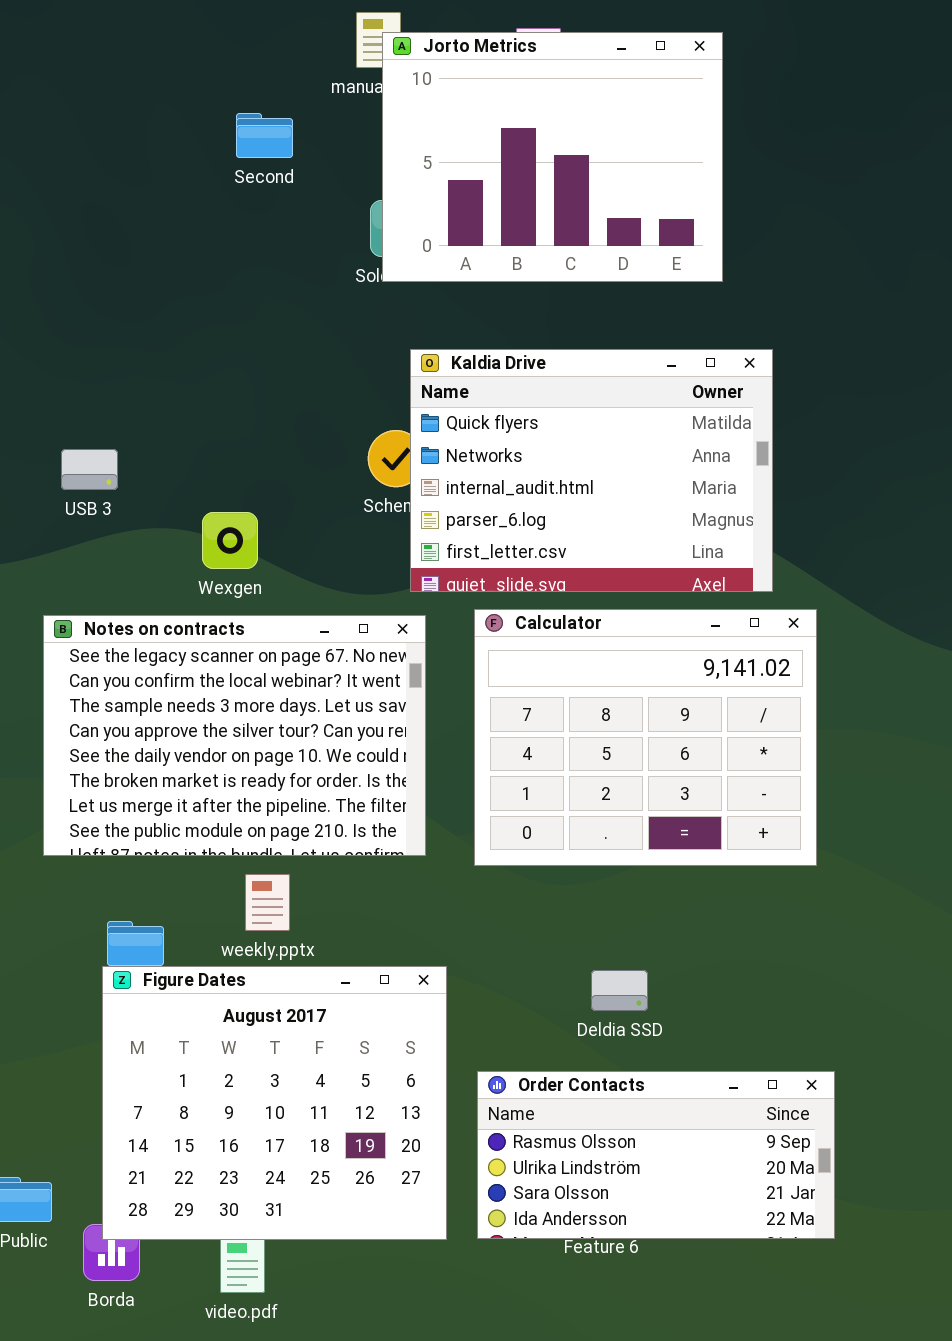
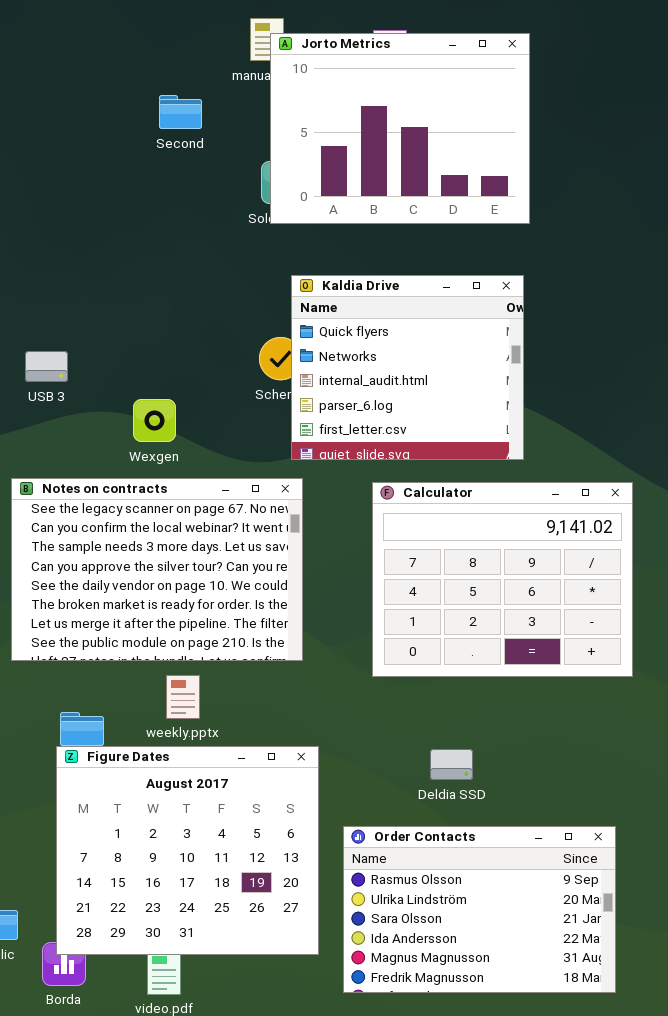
Kaldia Drive: [410,349,773,592] -> [291,275,524,460], resized
Calculator: [474,609,817,866] -> [372,482,633,677], moved
Order Contacts: [477,1071,835,1239] -> [343,826,616,993], resized

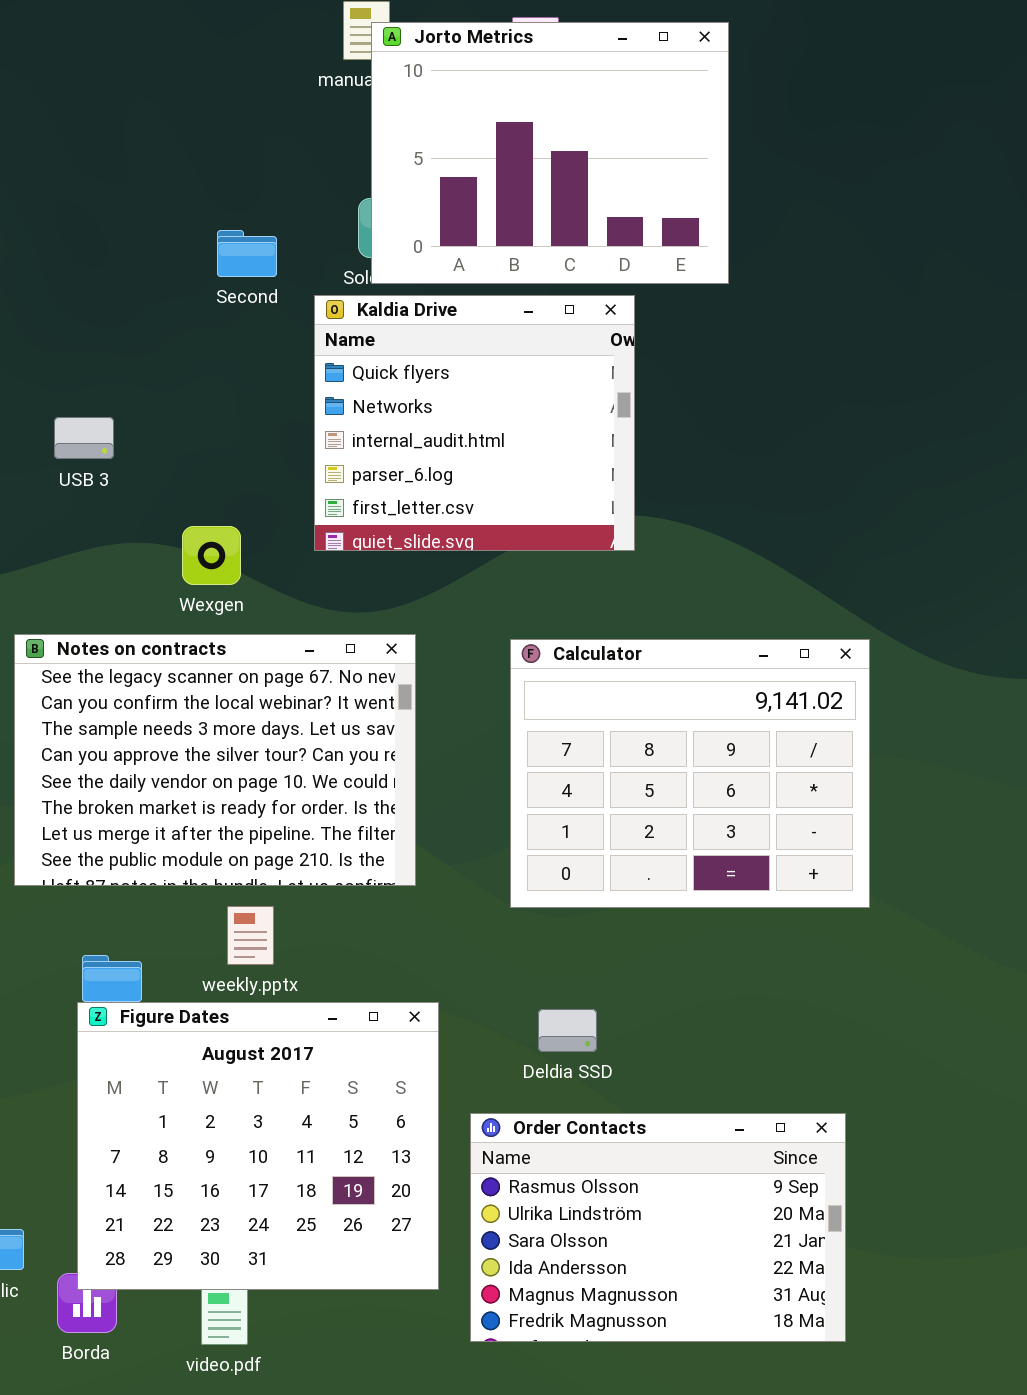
Second: [159,95,202,129] -> [217,230,277,277], moved
Kaldia Drive: [291,275,524,460] -> [314,295,635,551], moved
USB 3: [25,351,68,382] -> [54,417,114,459], moved
Deldia SSD: [430,749,473,780] -> [538,1009,597,1052], moved

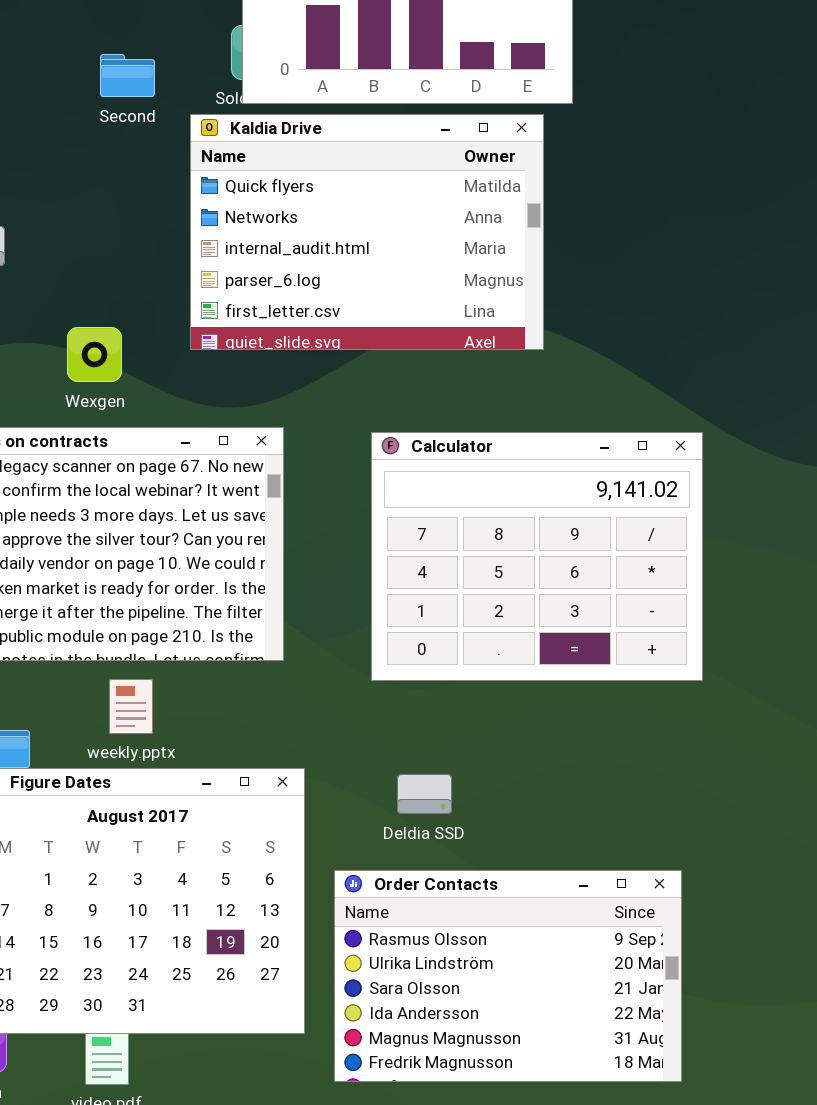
Kaldia Drive: [314,295,635,551] -> [190,114,544,350], resized

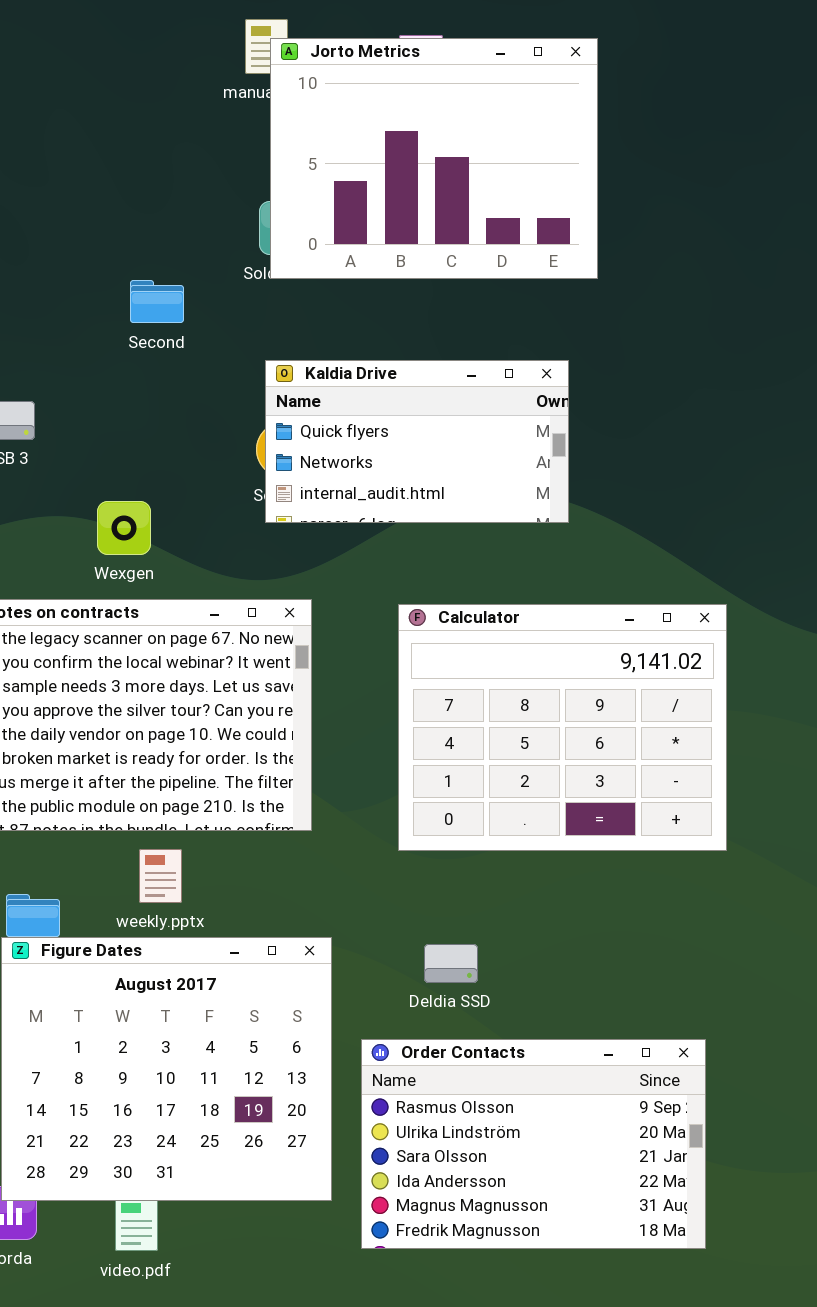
Second: [100,54,155,97] -> [130,280,184,323], moved
Kaldia Drive: [190,114,544,350] -> [265,360,569,523], resized

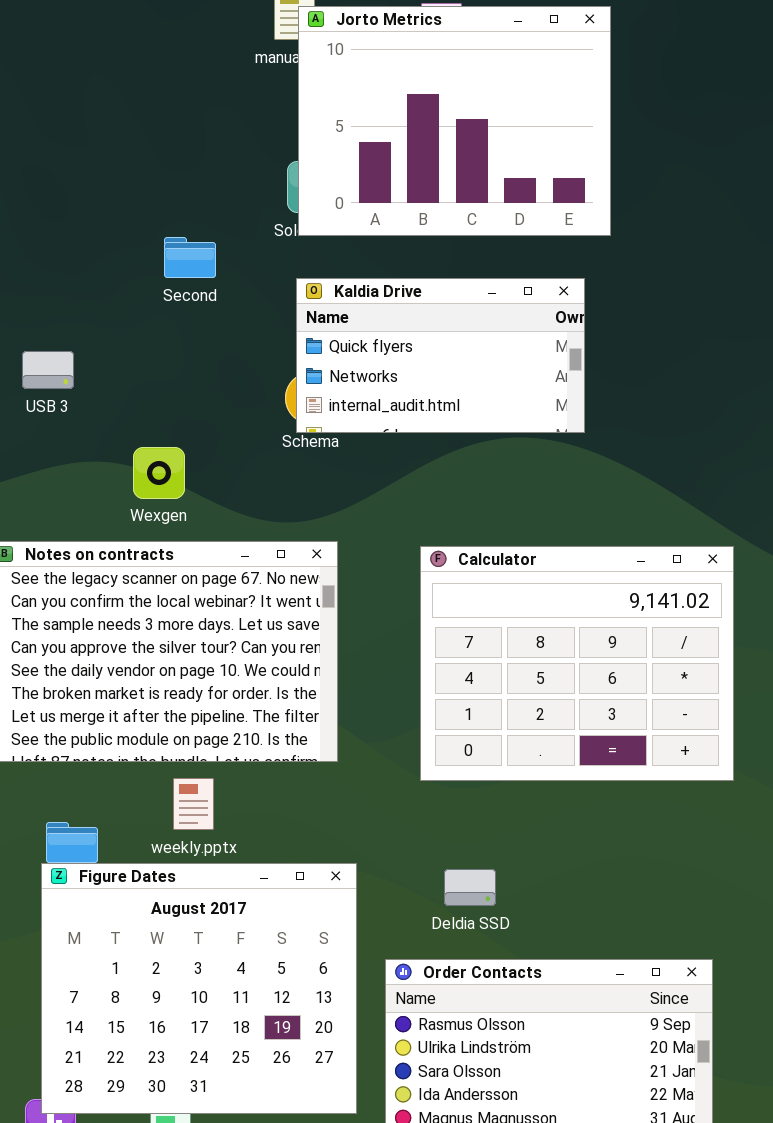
Kaldia Drive: [265,360,569,523] -> [296,278,585,433], moved

